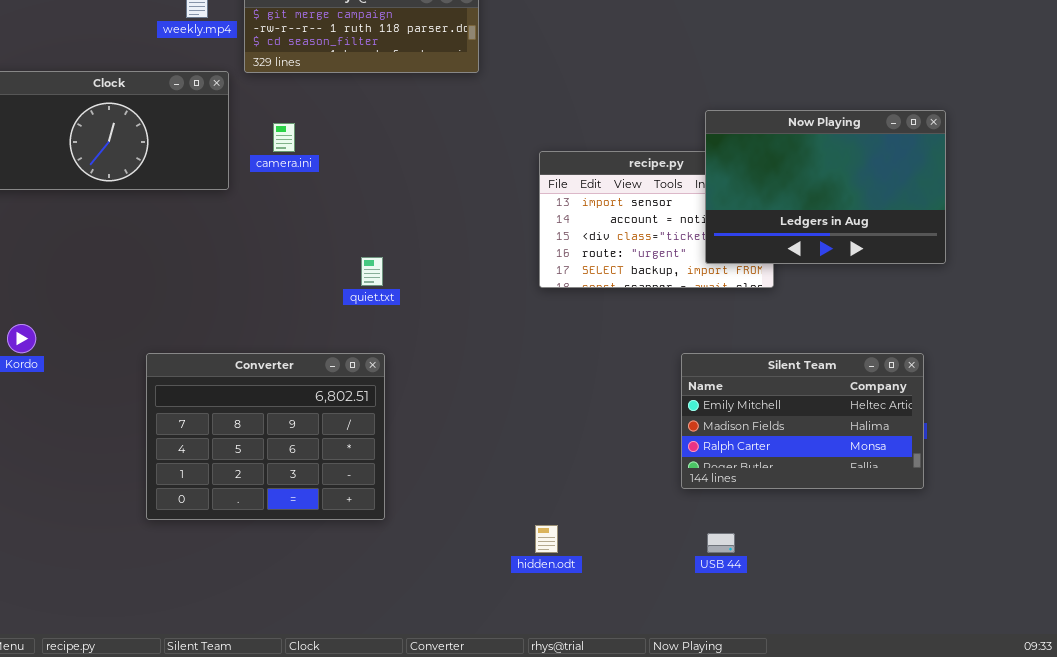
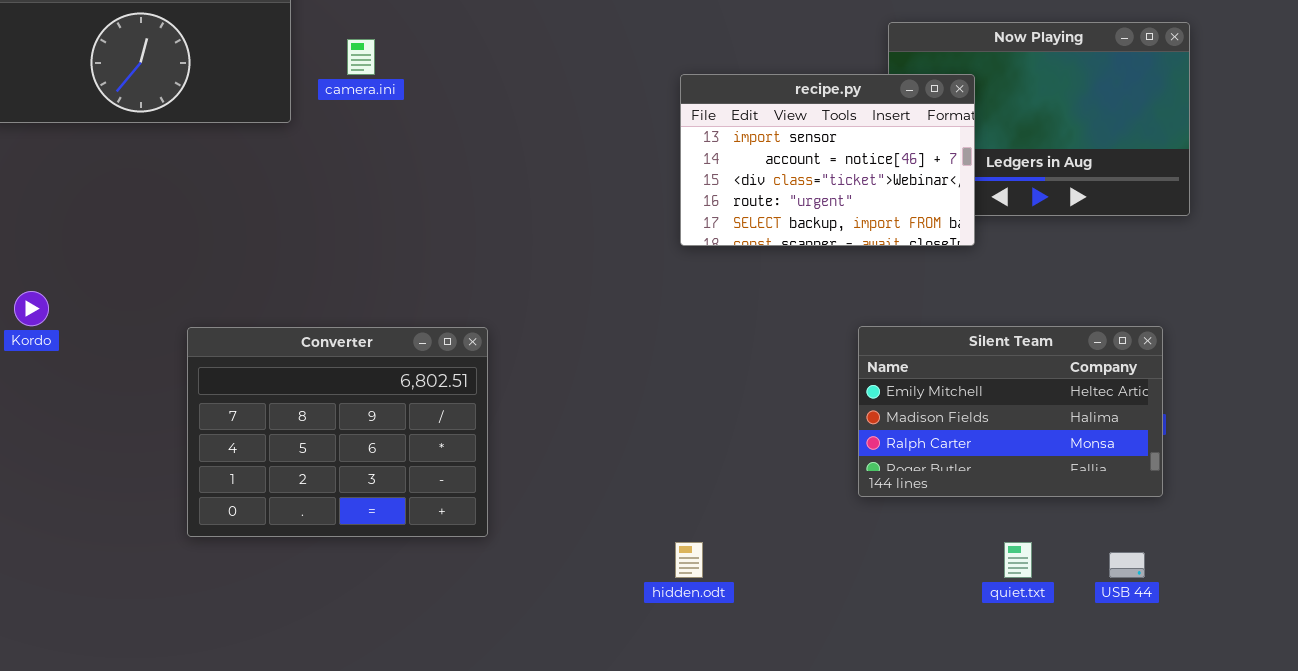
recipe.py: [539,151,774,288] -> [680,74,975,246], raised
quiet.txt: [361,257,383,286] -> [1004,542,1032,578], moved
USB 44: [707,533,735,553] -> [1109,552,1145,578], moved

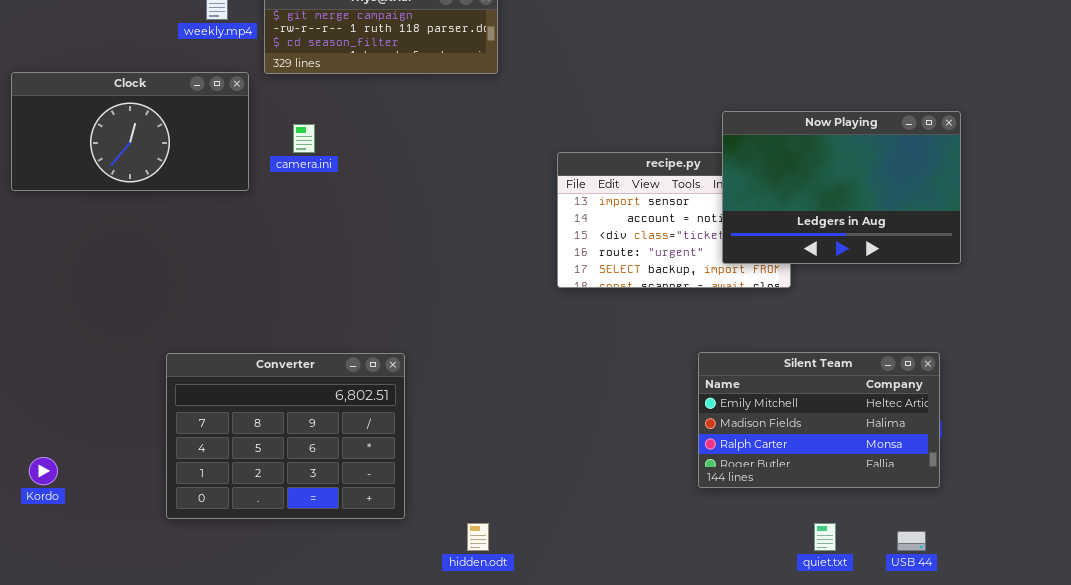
Now Playing: [888,22,1190,216] -> [722,111,961,264], raised
Kordo: [14,291,49,326] -> [29,457,58,485], moved
hidden.odt: [675,542,703,578] -> [467,523,489,551], moved

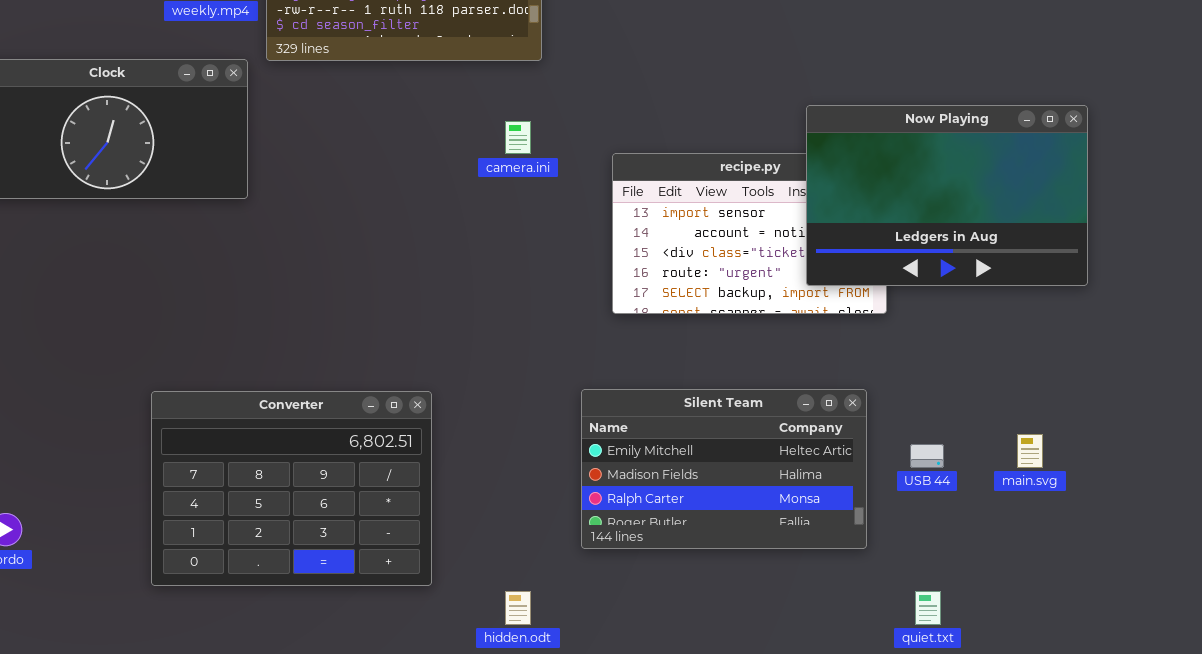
camera.ini: [293,124,315,153] -> [505,121,531,154], moved
Silent Team: [698,352,940,488] -> [581,389,867,549], moved
USB 44: [897,531,926,551] -> [910,444,944,468], moved

